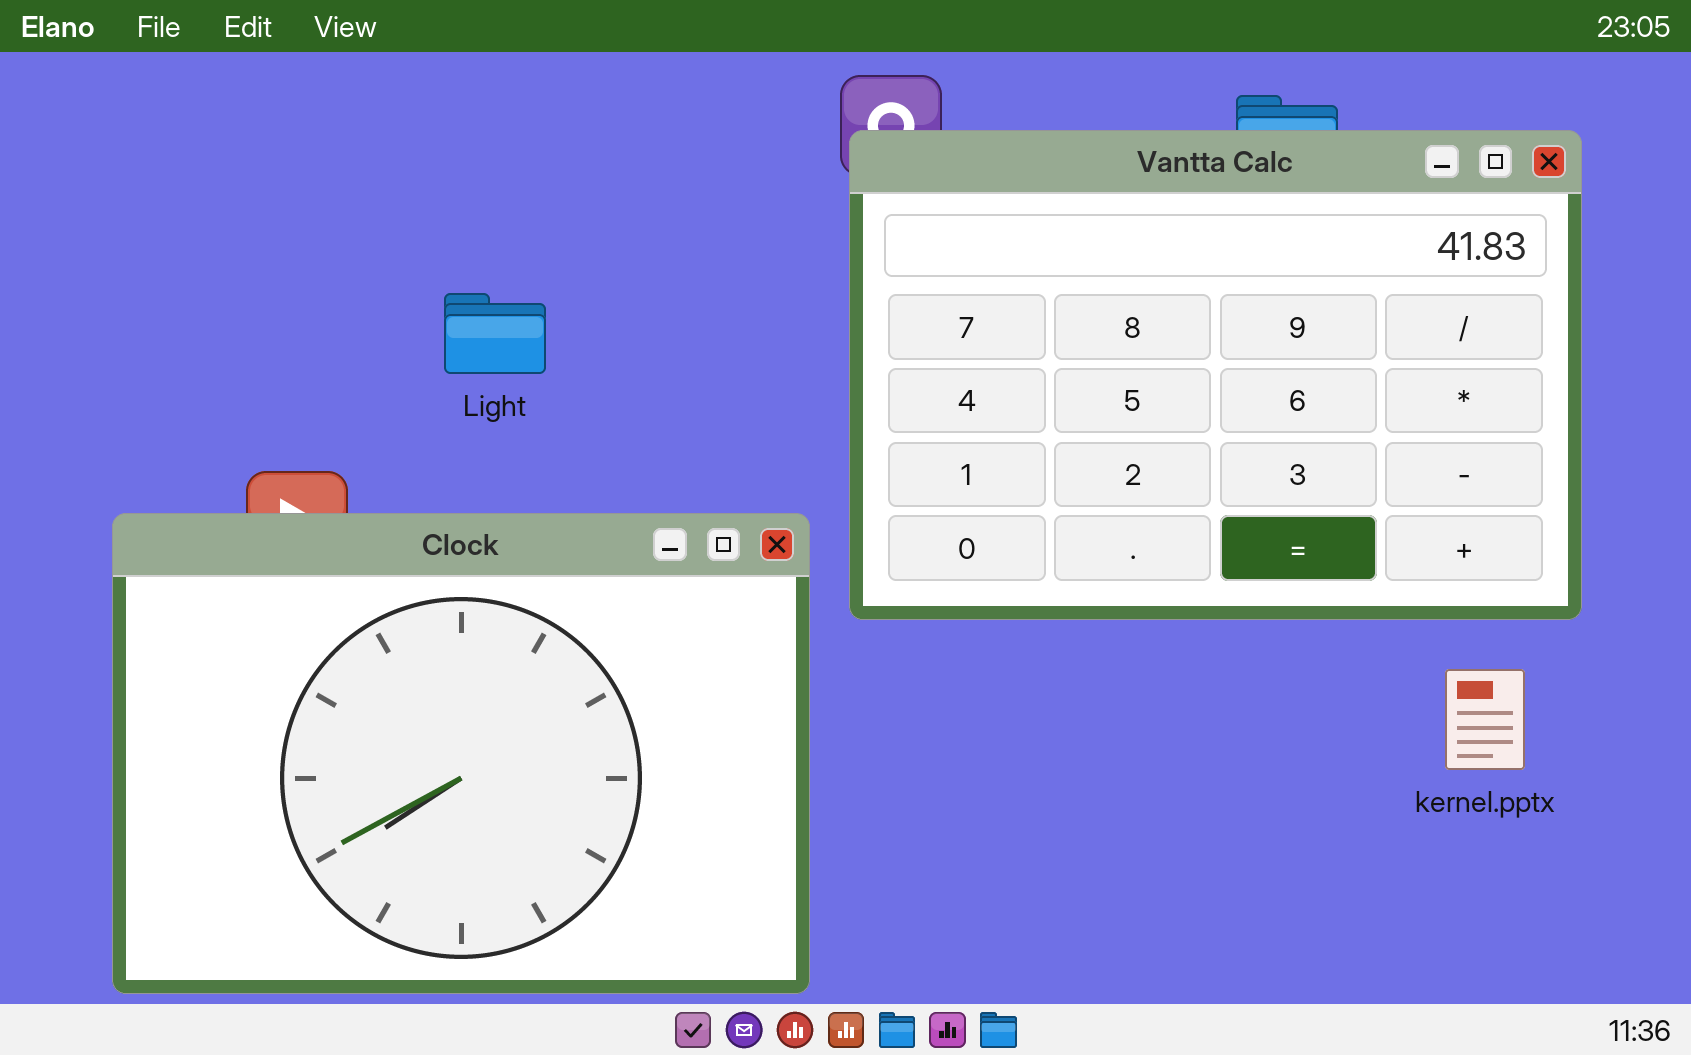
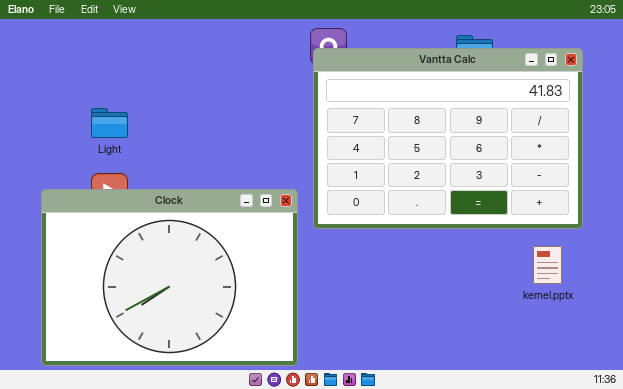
Light: [444,293,546,374] -> [91,108,128,138], moved

